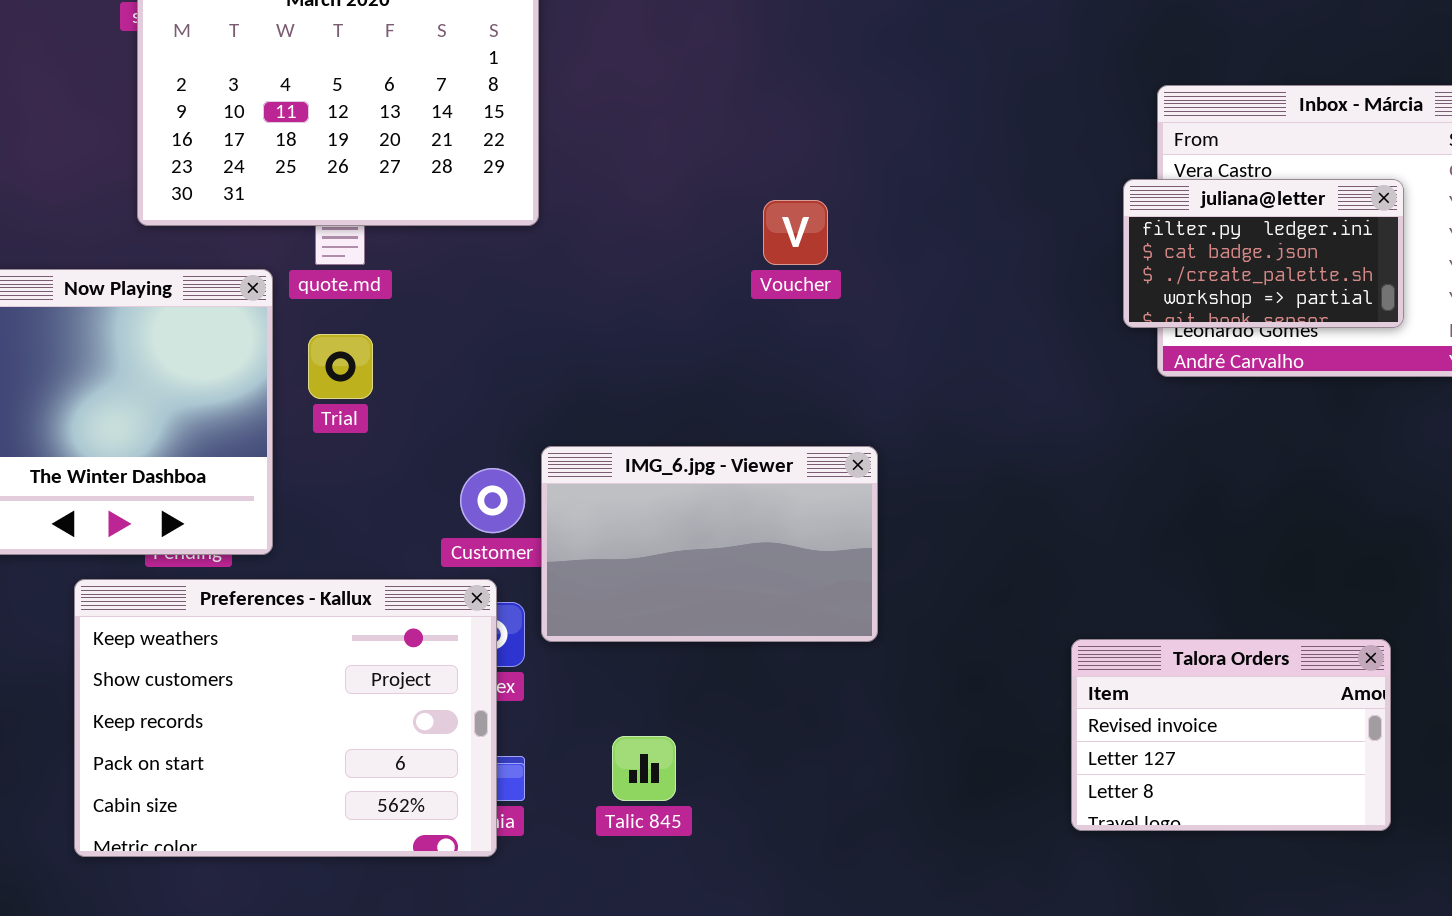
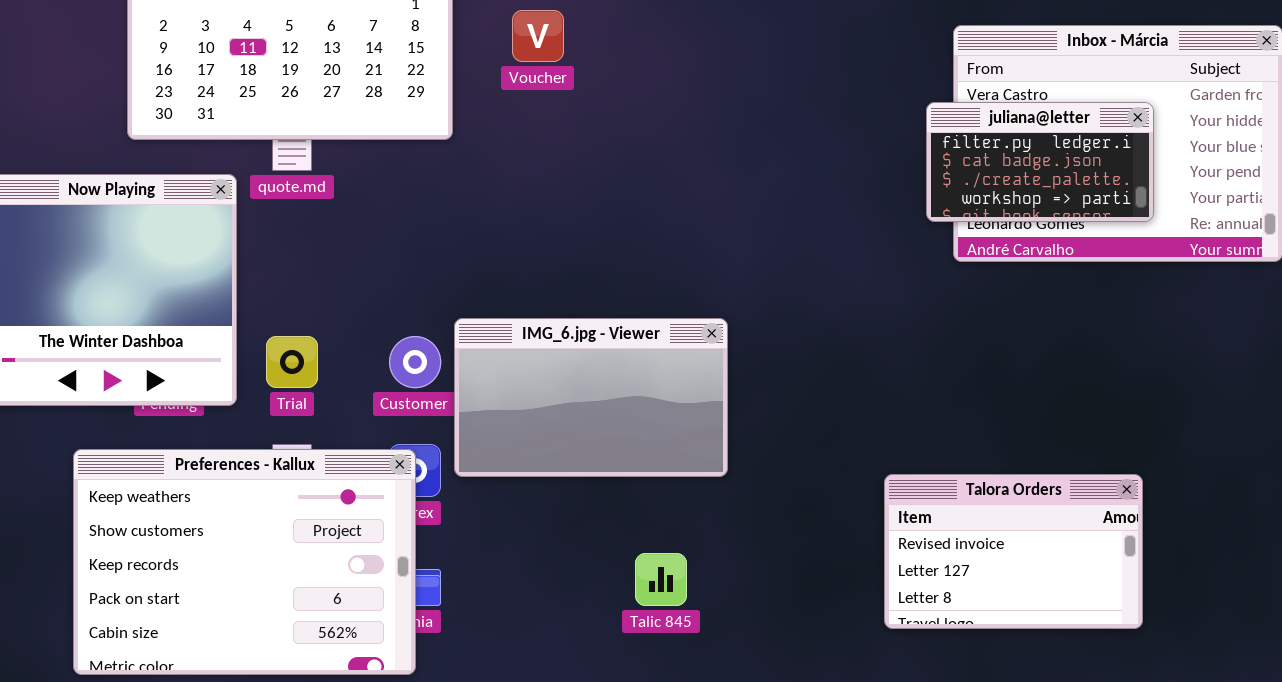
Voucher: [763,200,828,265] -> [512,10,564,62], moved
Trial: [308,334,373,399] -> [266,336,318,388], moved
Preferences - Kallux: [74,579,497,857] -> [73,449,416,675], moved
Talic 845: [612,736,676,801] -> [635,553,687,606], moved

